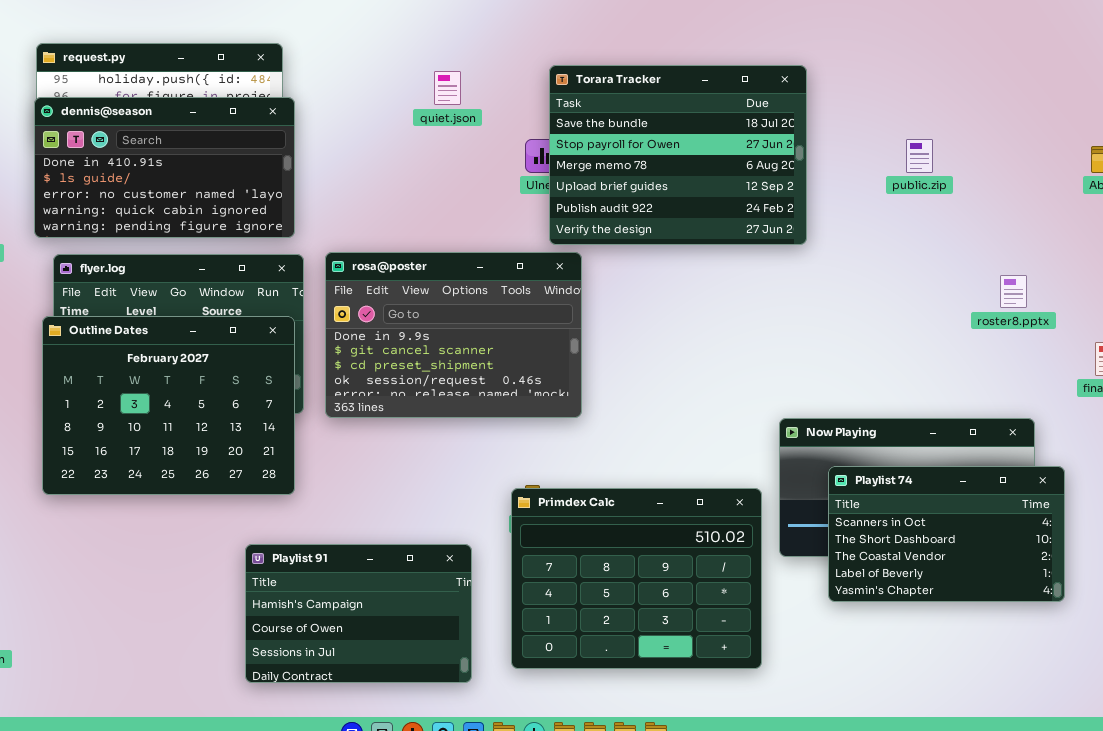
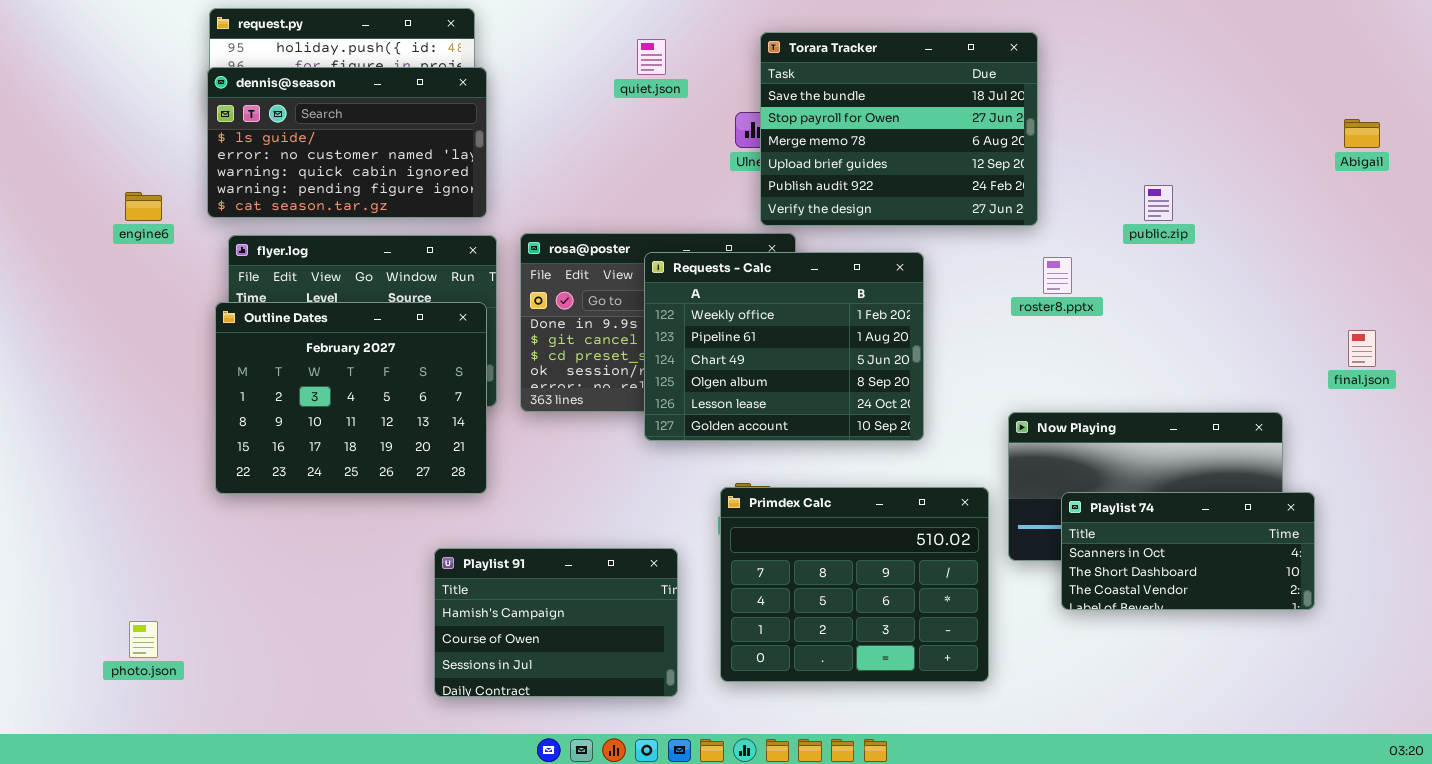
dennis@season: [34,97,295,238] -> [207,67,487,218], scrolled down 1 row
public.zip: [906,139,933,173] -> [1144,185,1173,221], moved
Requests - Calc: none -> [644,252,924,441], opened
roster8.pptx: [1000,275,1027,308] -> [1043,257,1072,294], moved
Playlist 74: [828,466,1065,602] -> [1061,492,1315,610], resized

